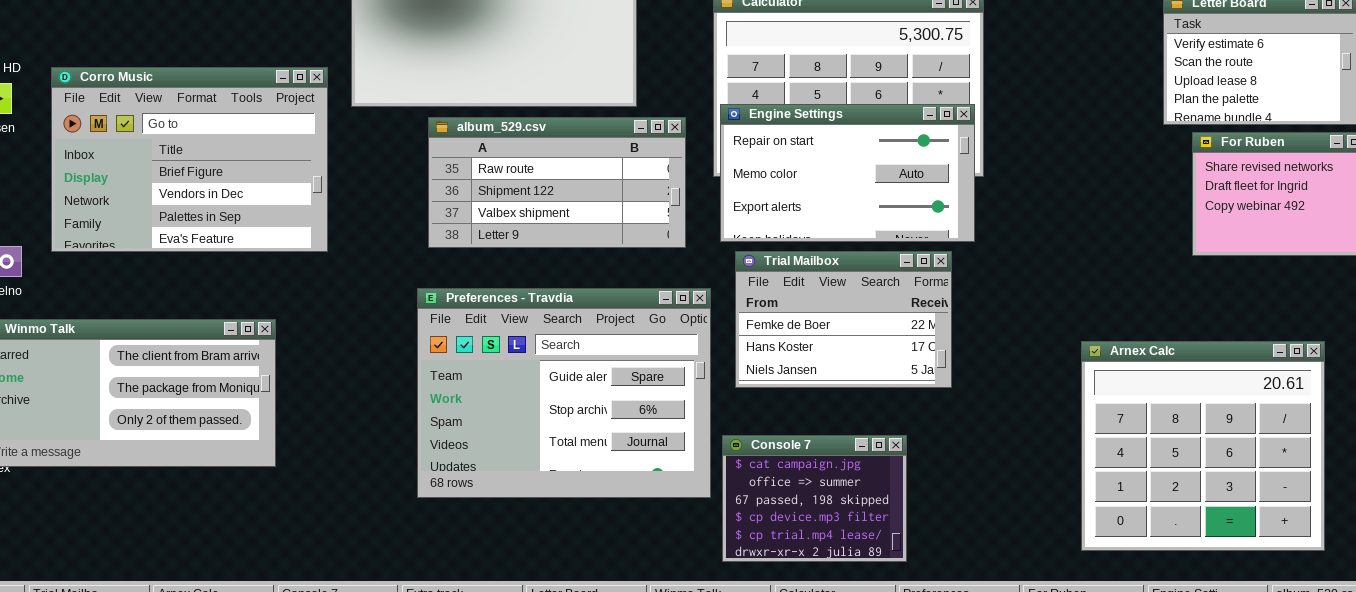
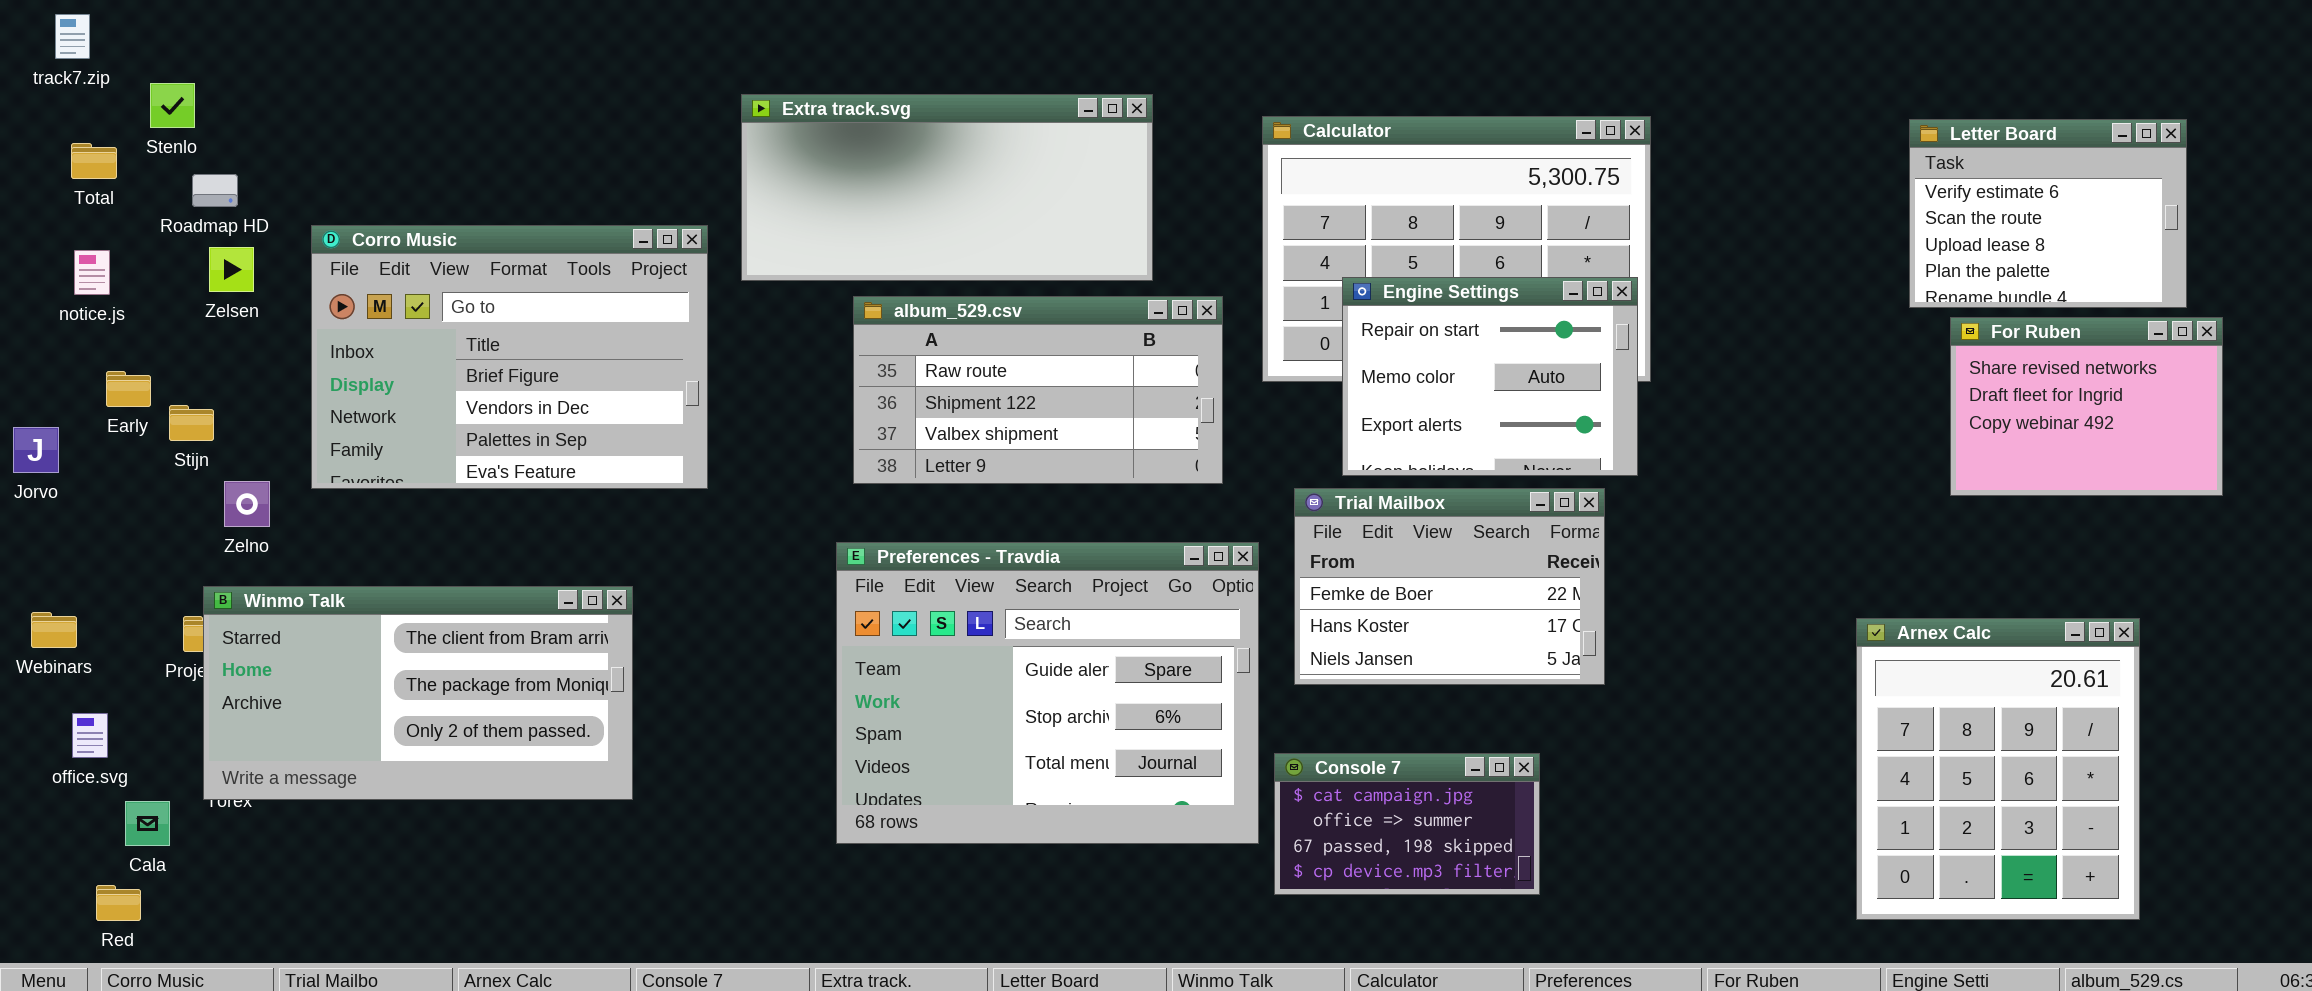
Engine Settings: [720,104,975,242] -> [1342,277,1638,476], resized
Arnex Calc: [1081,341,1325,551] -> [1856,618,2140,920], resized
Console 7: [722,435,907,562] -> [1274,753,1540,895], resized

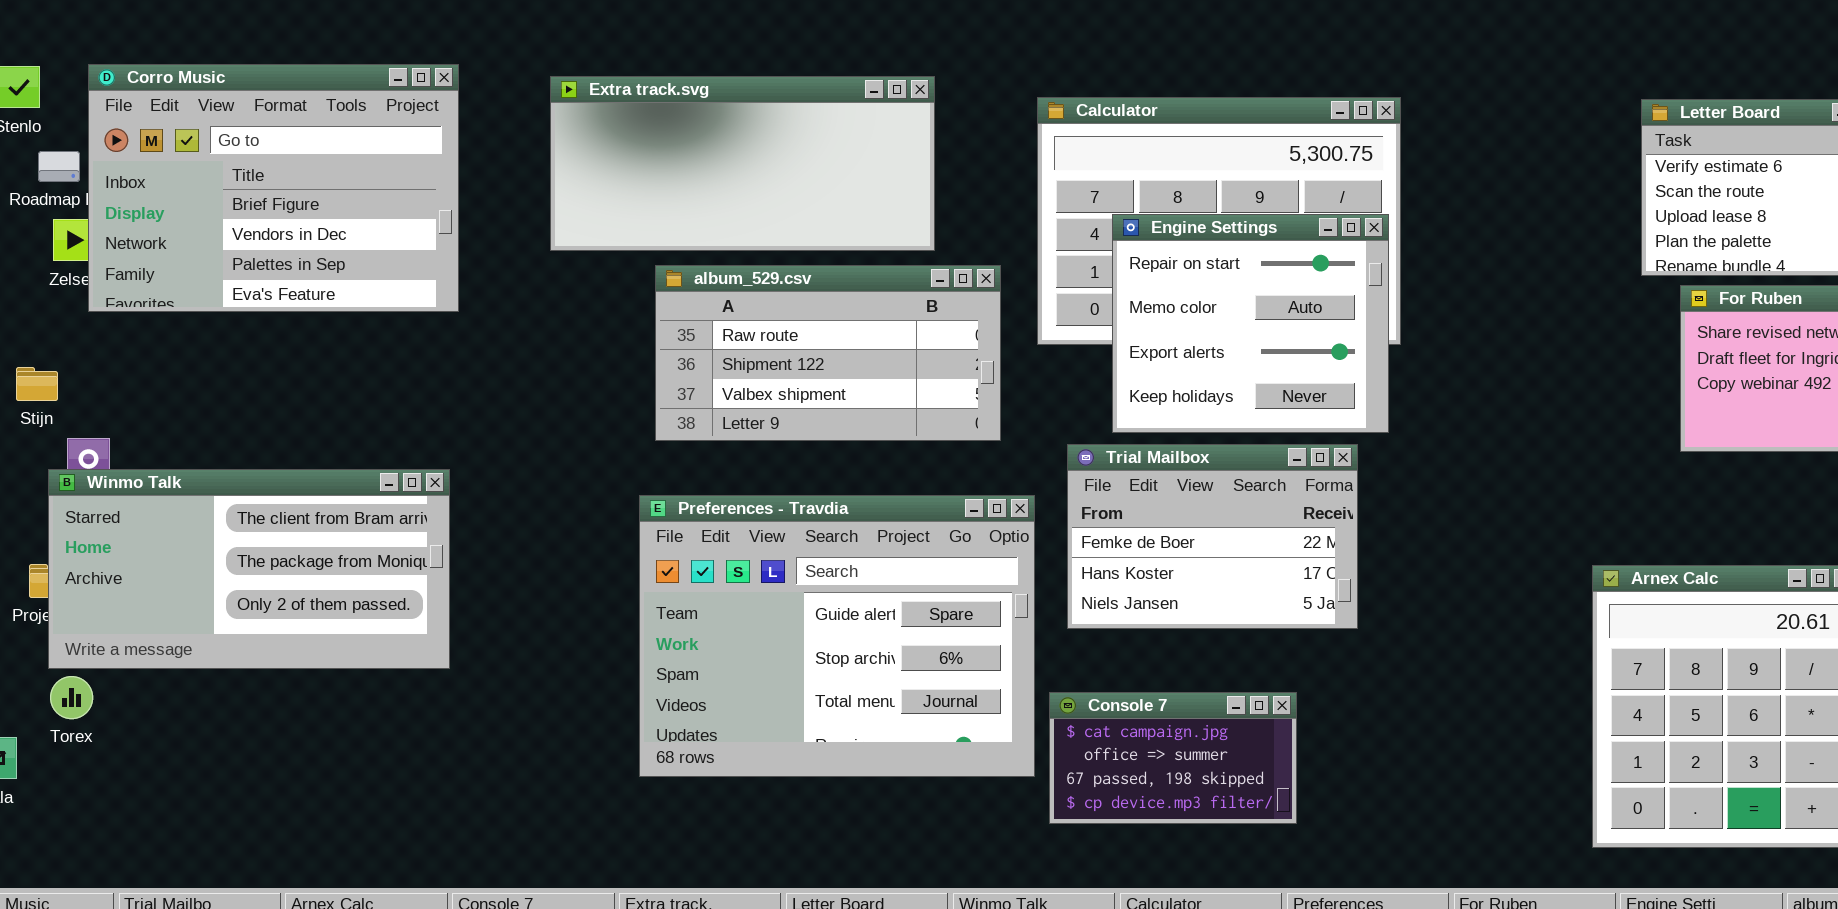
Corro Music: [311,225,708,489] -> [88,64,459,312], moved
Engine Settings: [1342,277,1638,476] -> [1112,214,1389,433], resized
Winmo Talk: [203,586,633,800] -> [48,469,450,669], moved

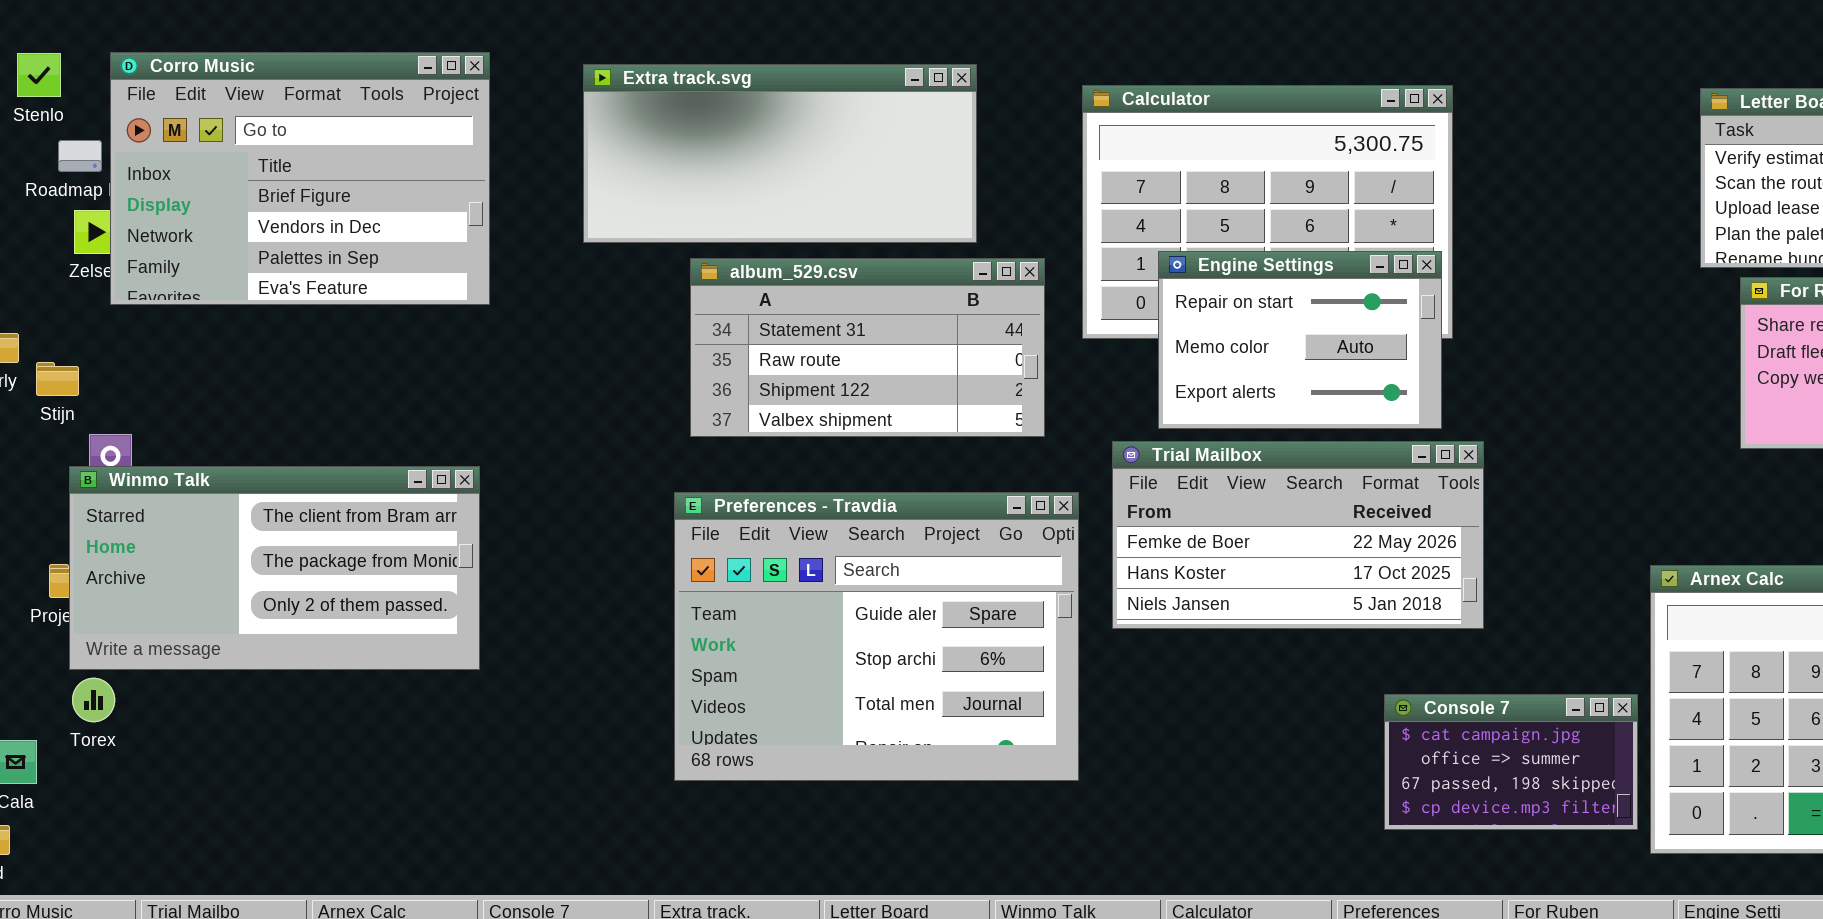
Engine Settings: [1112,214,1389,433] -> [1158,251,1442,429], resized
album_529.csv: [655,265,1001,441] -> [690,258,1045,437], scrolled up 1 row
Trial Mailbox: [1067,444,1358,629] -> [1112,441,1484,629], resized
Console 7: [1049,692,1297,824] -> [1384,694,1638,830], moved

